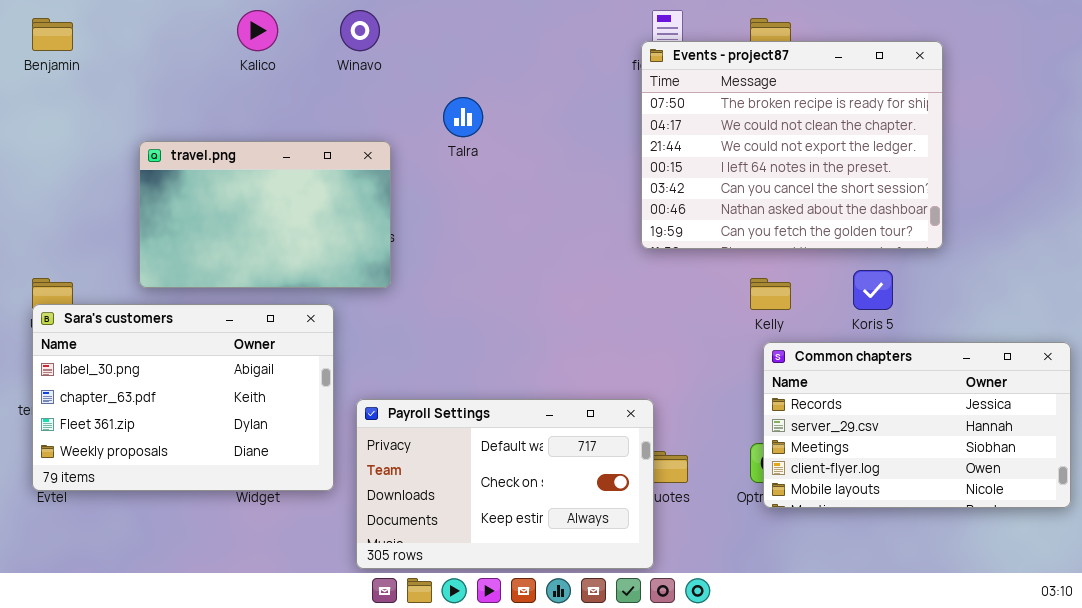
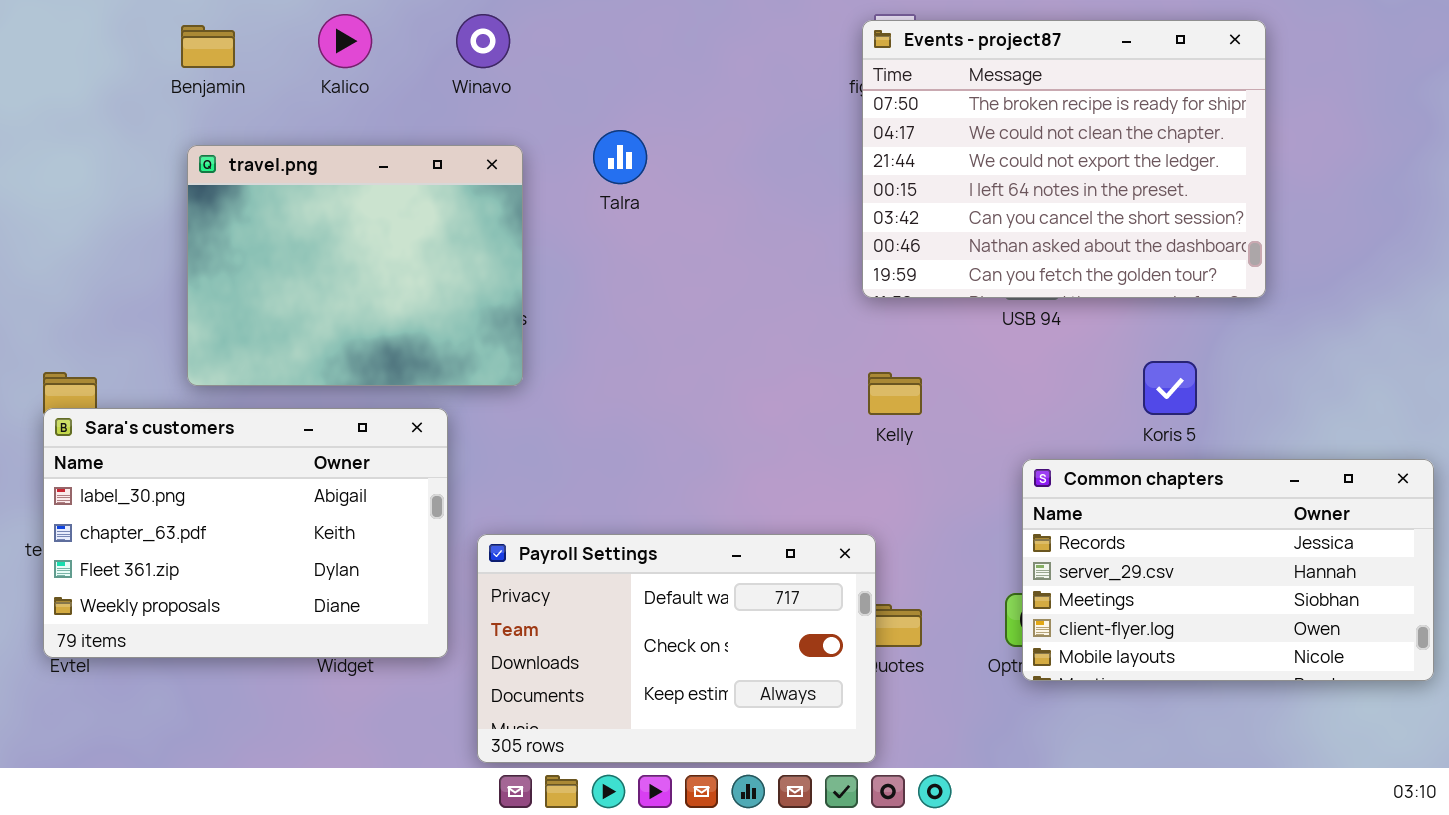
Benjamin: [32,18,73,51] -> [181,25,235,68], moved
Events - project87: [641,41,943,249] -> [862,20,1266,298], moved
travel.png: [139,141,391,288] -> [187,145,523,386], resized
Kelly: [750,278,791,310] -> [868,372,922,415], moved

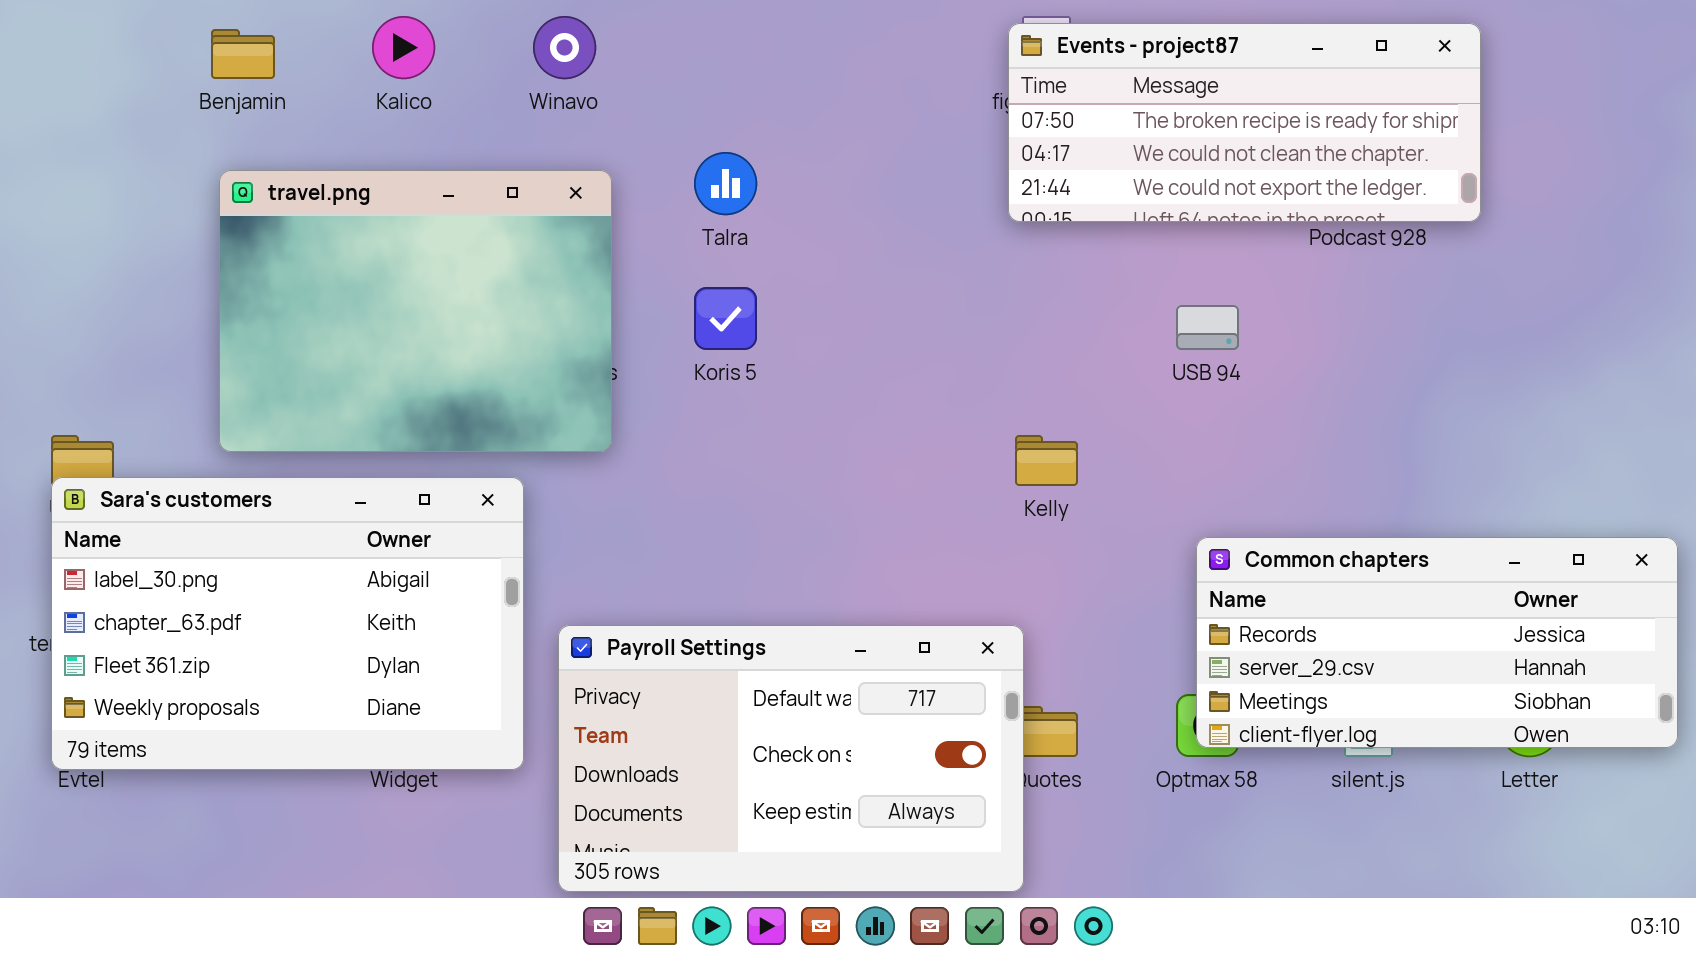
Events - project87: [862,20,1266,298] -> [1008,23,1481,222], resized
Koris 5: [1143,361,1197,415] -> [694,287,757,350], moved
Common chapters: [1022,459,1434,681] -> [1196,537,1678,748], resized

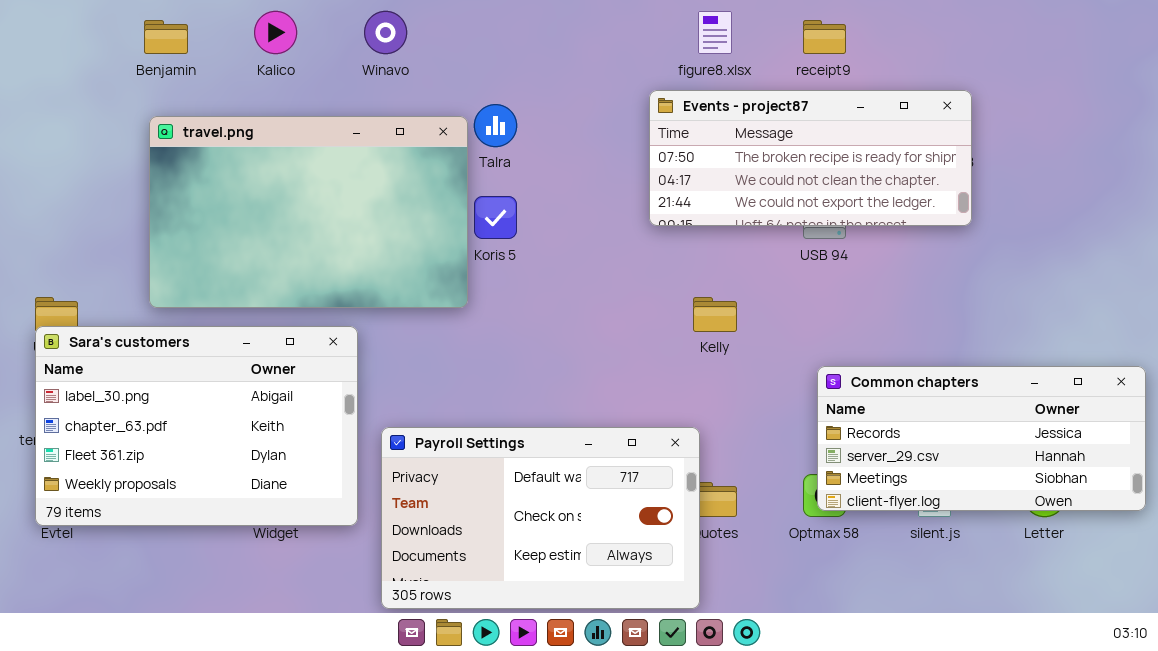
Events - project87: [1008,23,1481,222] -> [649,90,972,226], moved
travel.png: [219,170,612,452] -> [149,116,468,308], resized

